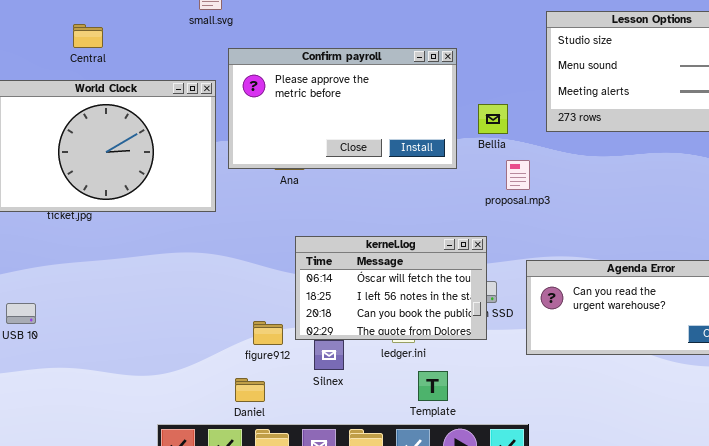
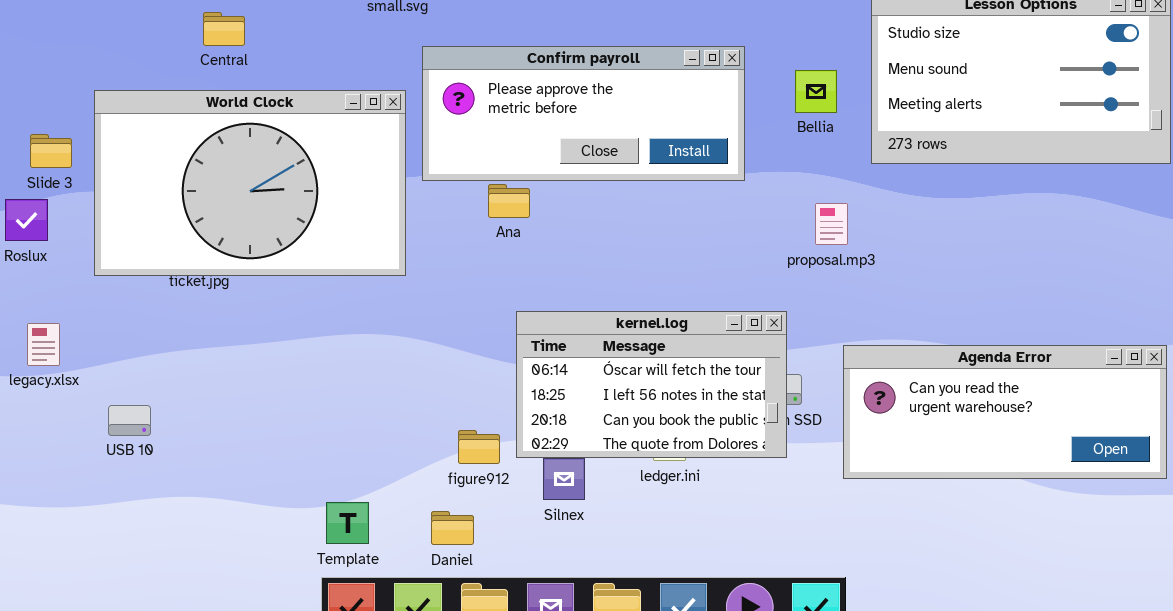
Confirm payroll: [228,48,457,169] -> [422,46,745,181], resized
Bellia: [478,104,508,134] -> [795,70,837,113], moved
Template: [418,371,448,401] -> [326,502,369,544], moved

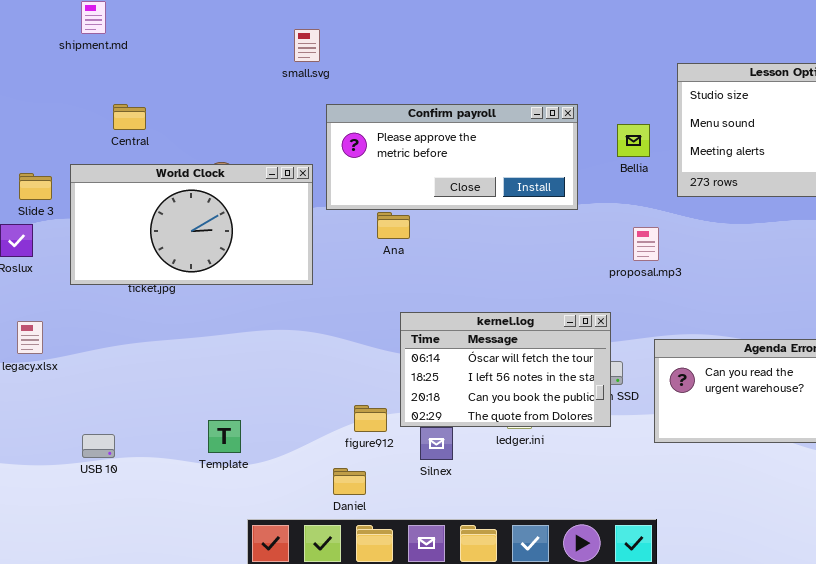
Central: [203,12,245,46] -> [113,104,146,130], moved
World Clock: [94,90,406,276] -> [70,164,313,285], resized
USB 10: [108,405,151,436] -> [82,434,115,458], moved
Template: [326,502,369,544] -> [208,420,241,453], moved

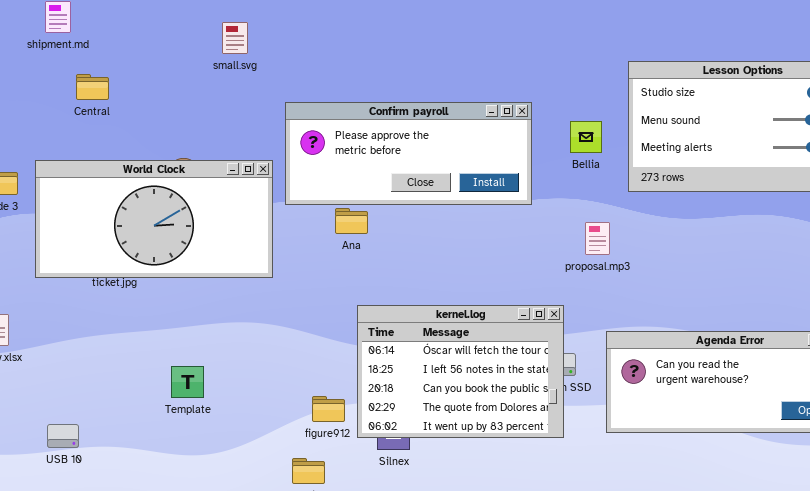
small.svg: [294,29,320,62] -> [222,22,248,54], moved
Central: [113,104,146,130] -> [76,74,109,100], moved
kernel.log: [400,312,611,427] -> [357,305,564,438], resized
Template: [208,420,241,453] -> [171,366,204,398], moved

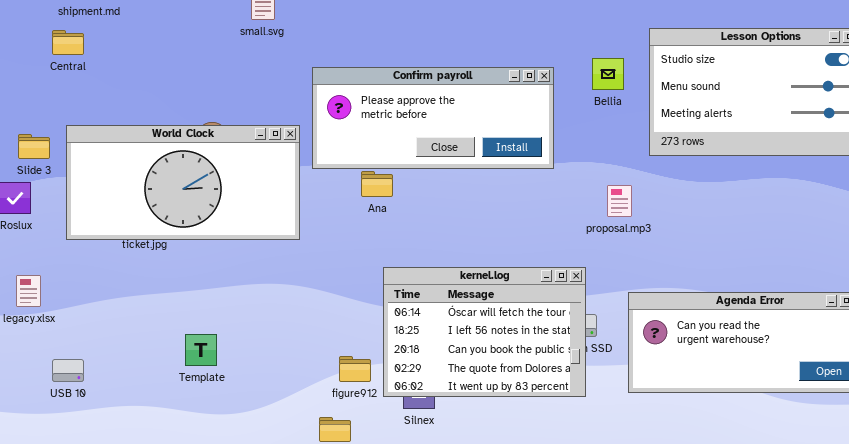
Central: [76,74,109,100] -> [52,30,84,55], moved
Bellia: [570,121,602,153] -> [592,58,624,90], moved
Template: [171,366,204,398] -> [185,334,217,366], moved
USB 10: [47,424,79,448] -> [52,359,84,382], moved

